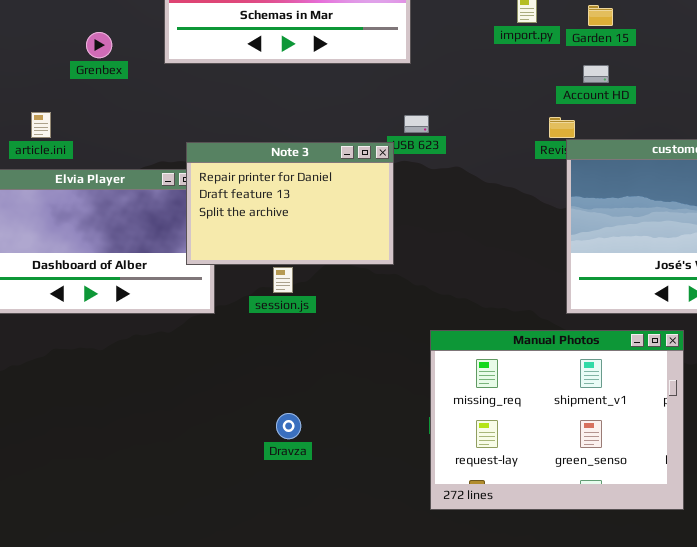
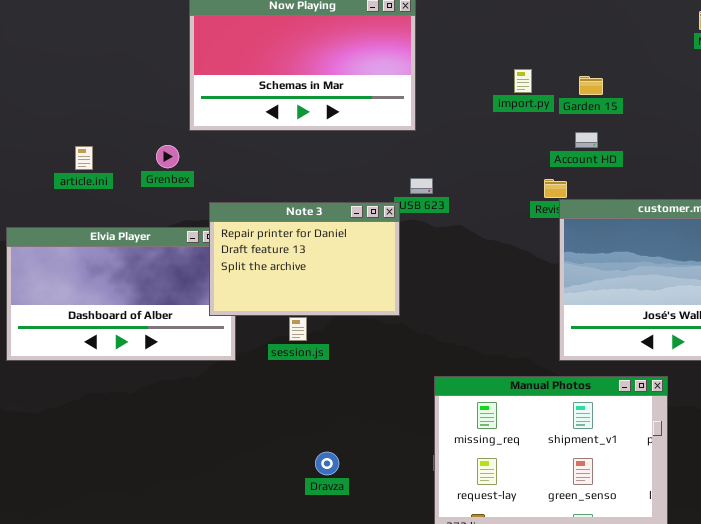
Grenbex: [86,32,112,58] -> [156,145,179,168], moved
article.ini: [31,112,51,138] -> [75,146,93,170], moved
Dravza: [276,413,301,439] -> [315,452,339,475], moved

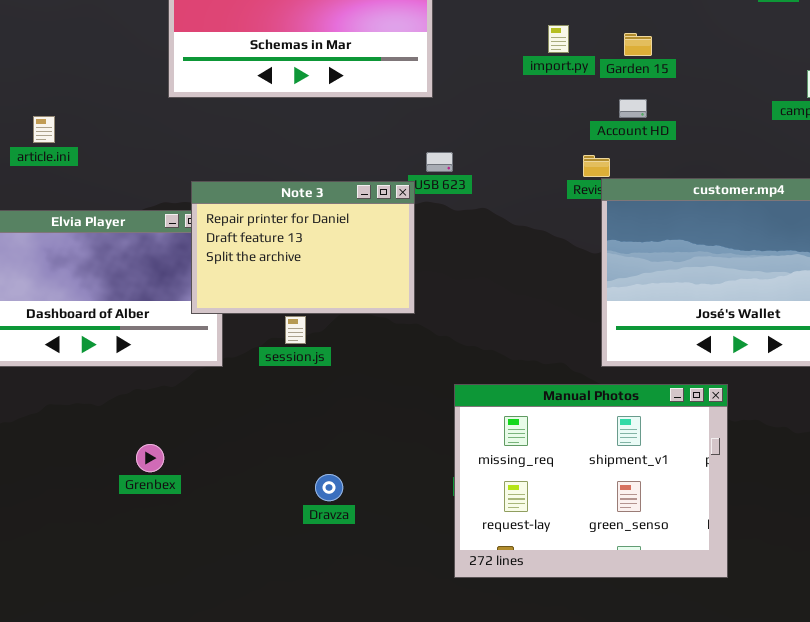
Grenbex: [156,145,179,168] -> [136,444,164,472], moved

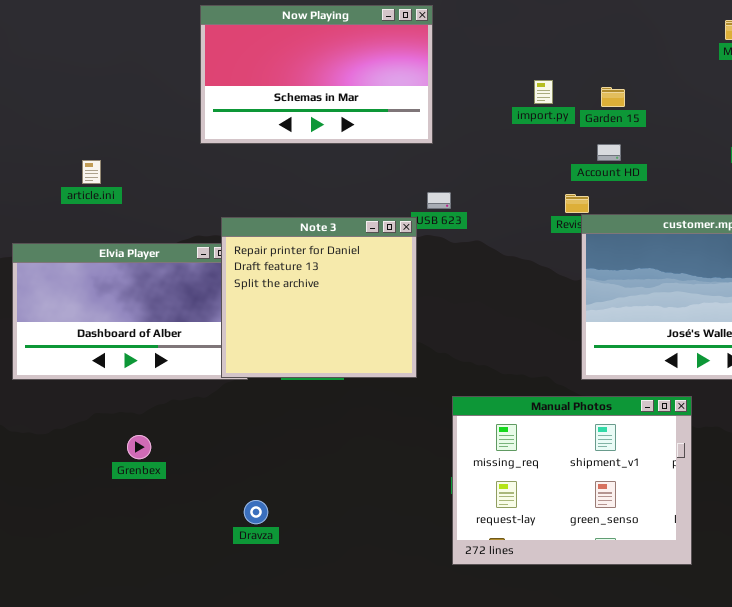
Note 3: [191,181,415,314] -> [221,217,417,378], resized
Grenbex: [136,444,164,472] -> [127,435,151,459], moved
Dravza: [315,474,343,501] -> [244,500,268,524], moved

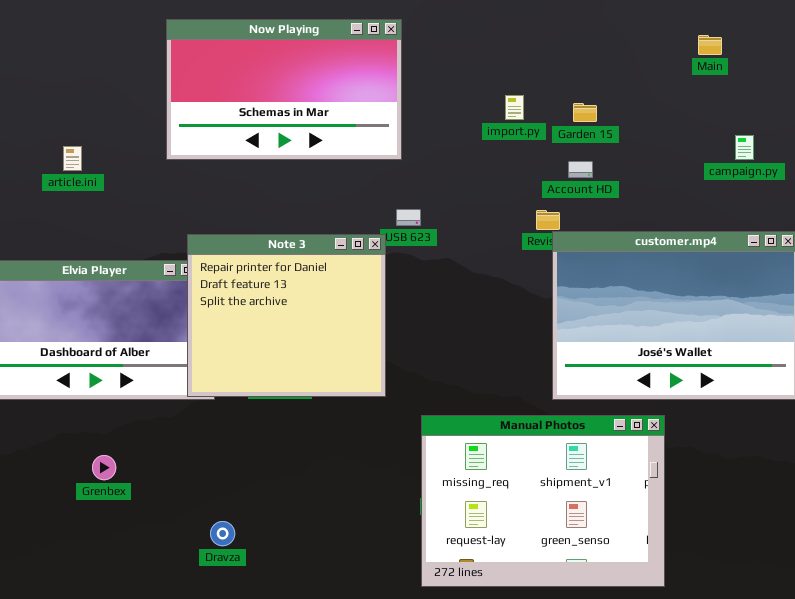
article.ini: [82,160,101,184] -> [63,146,82,171], moved

